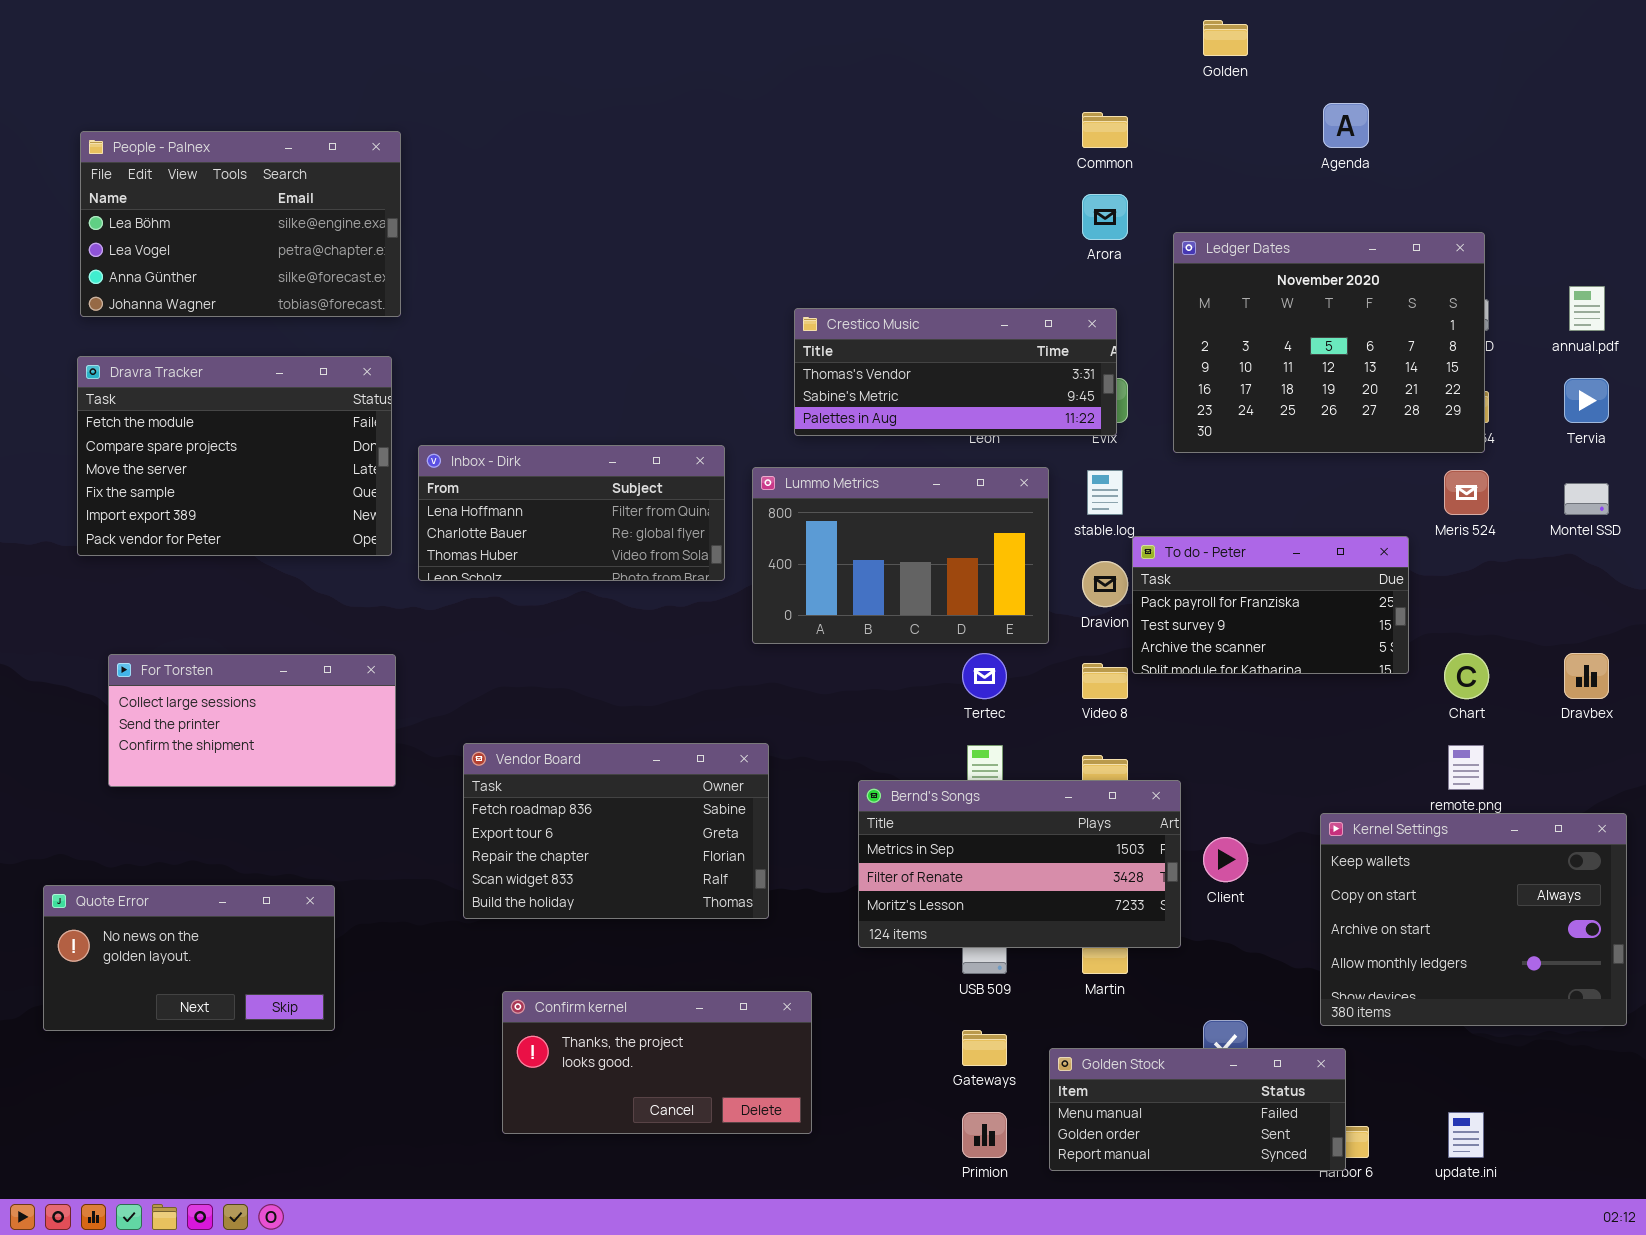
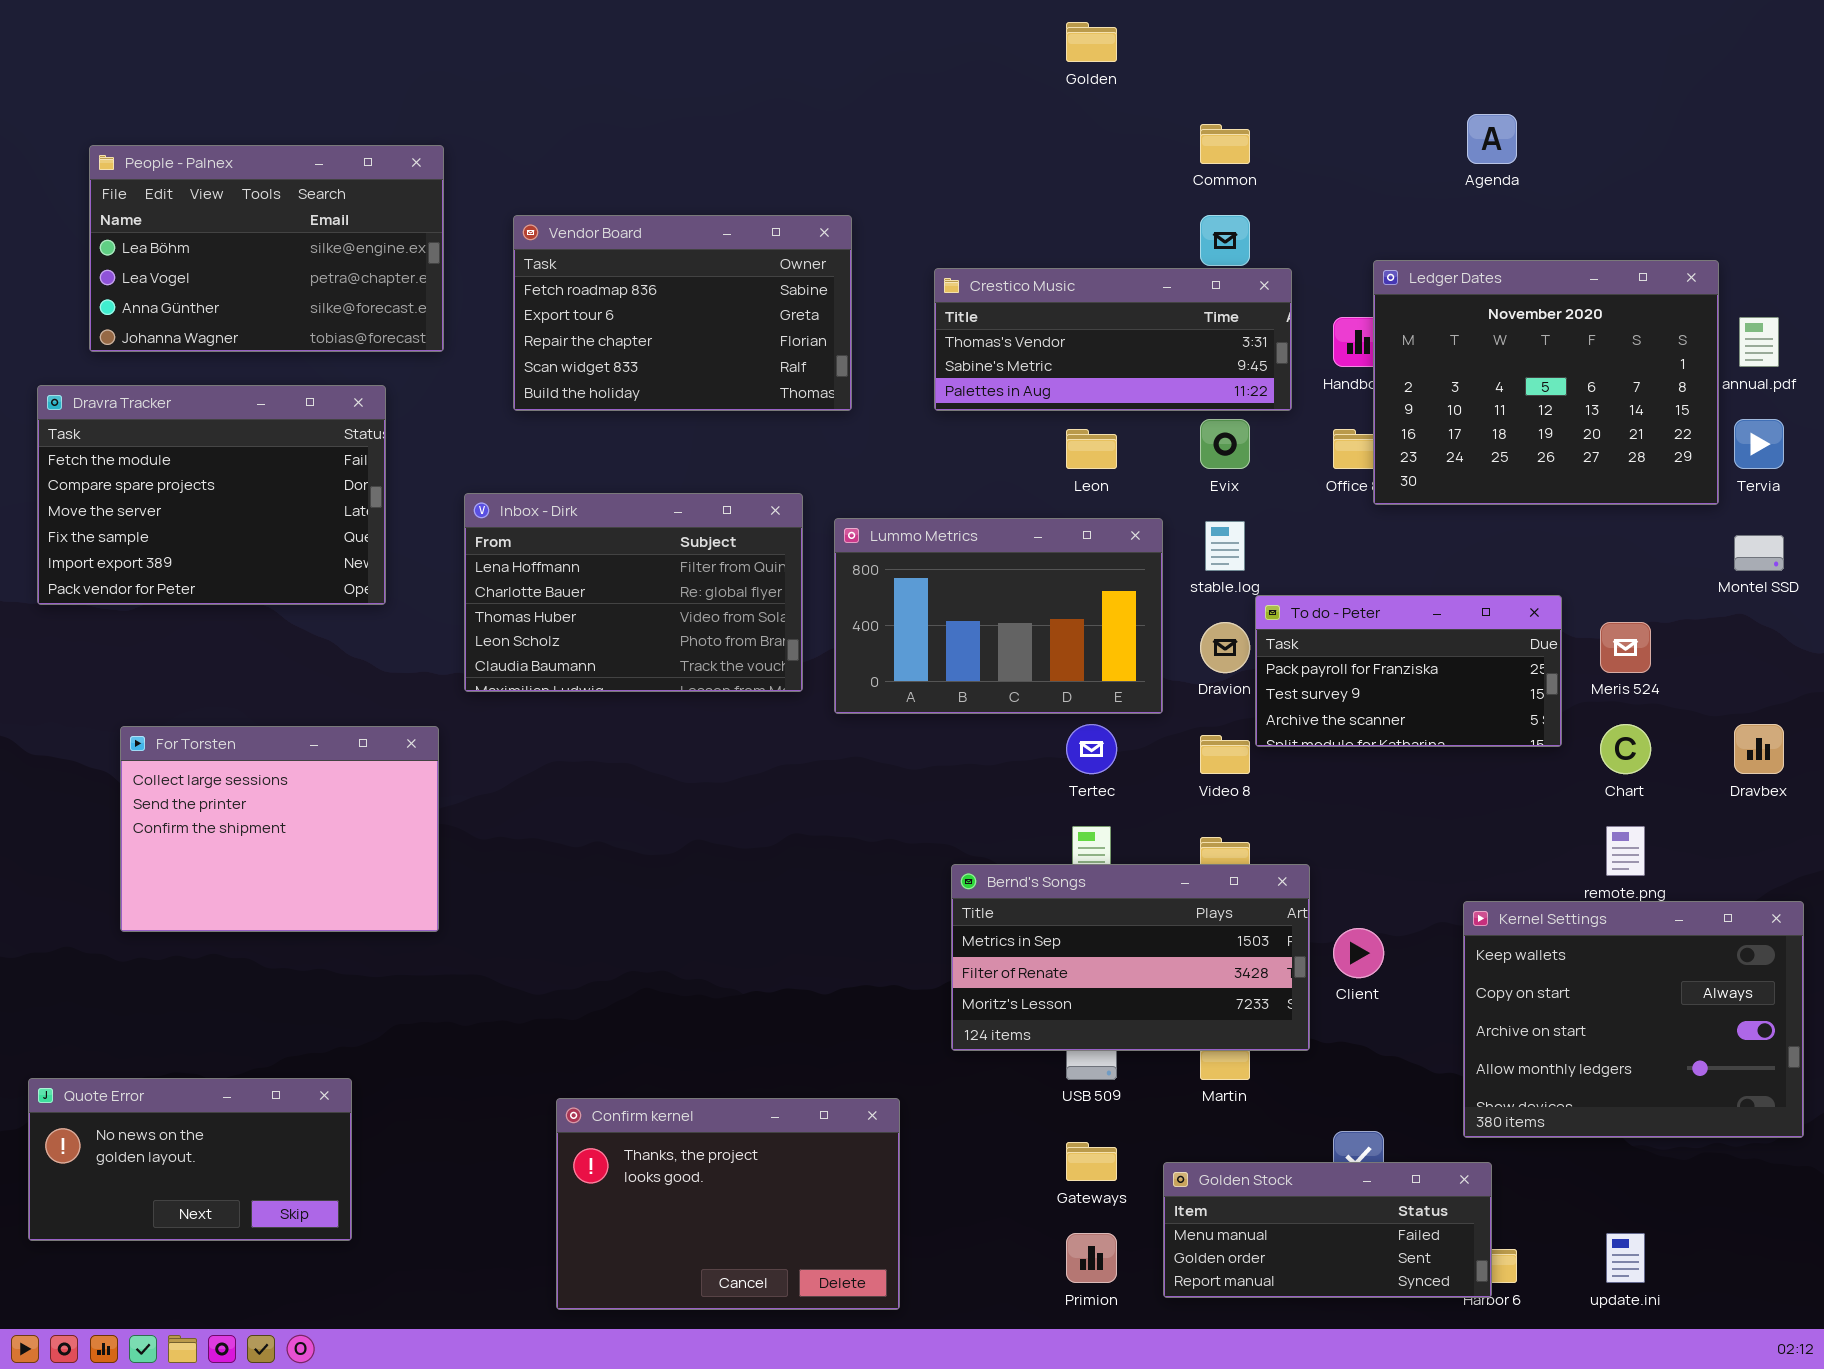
Golden: [1203,20,1248,56] -> [1066,22,1117,62], moved
Ledger Dates: [1173,232,1485,453] -> [1373,260,1719,505], moved
Crestico Music: [794,308,1117,436] -> [934,268,1292,411], moved
Dravra Tracker: [77,356,392,556] -> [37,385,386,605], moved
Inbox - Dirk: [418,445,725,581] -> [464,493,803,692], resized
Meris 524: [1444,470,1489,515] -> [1600,622,1651,673], moved
For Torsten: [108,654,396,787] -> [120,726,439,932], resized
Vendor Board: [463,743,769,919] -> [513,215,852,411], moved
Quote Error: [43,885,335,1031] -> [28,1078,352,1241], moved
Confirm kernel: [502,991,812,1134] -> [556,1098,900,1310], resized

